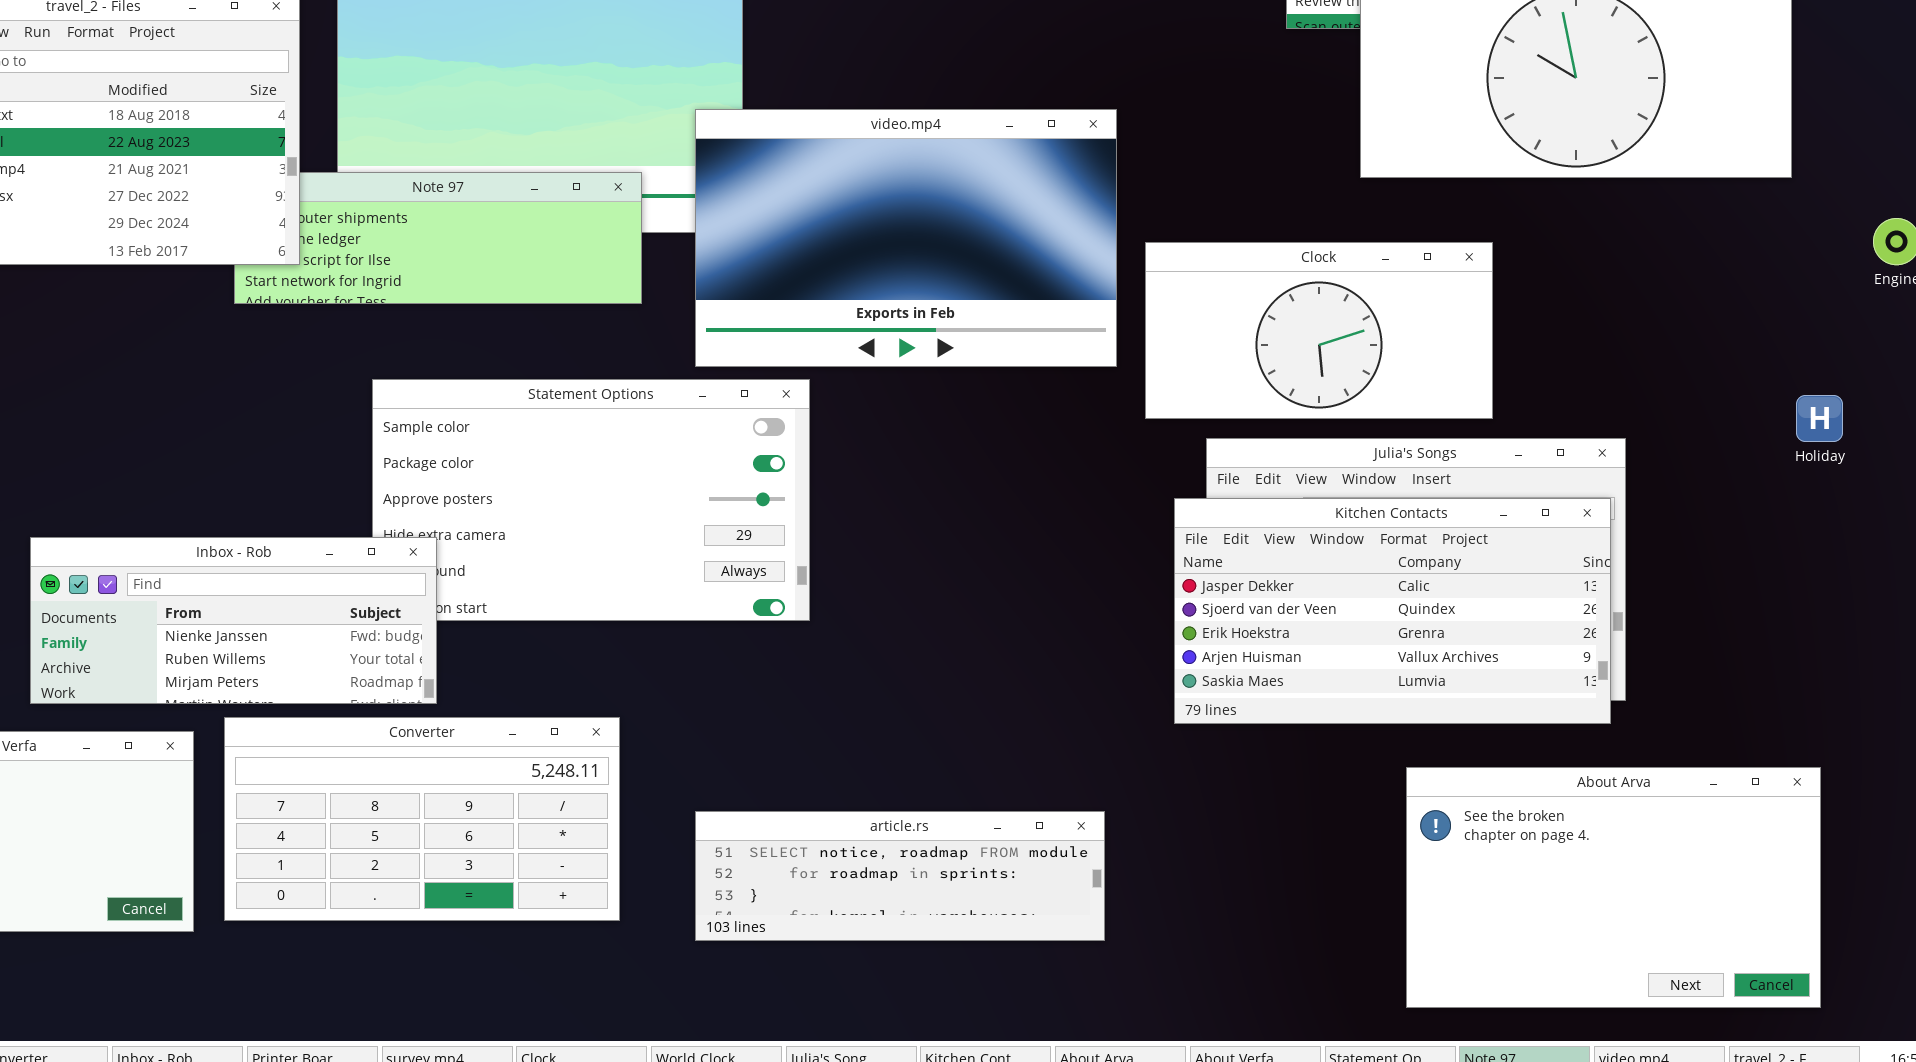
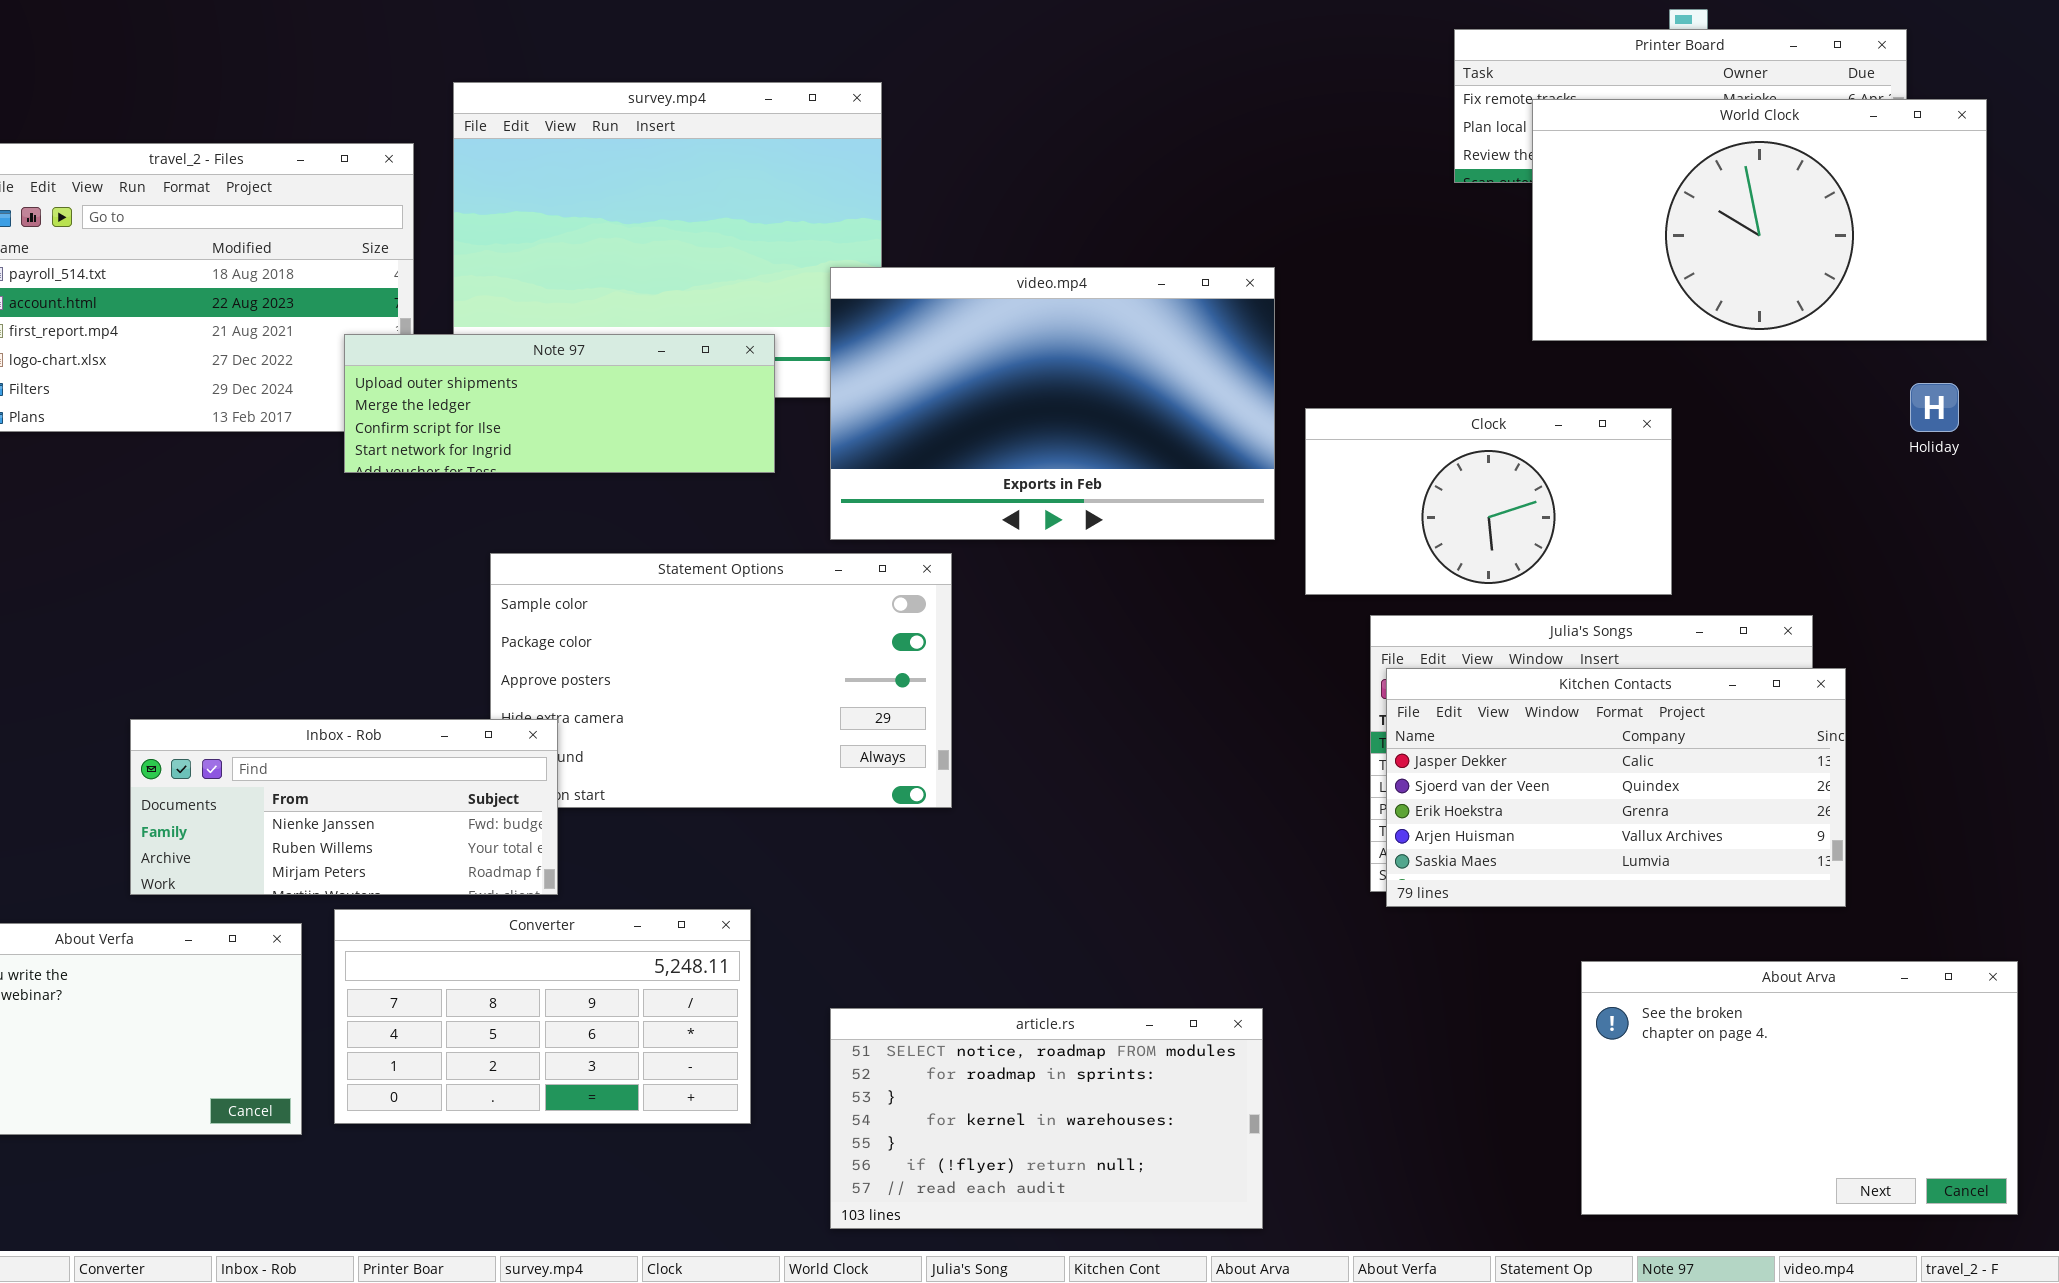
Note 97: [234,172,642,304] -> [344,334,775,473], raised
Holiday: [1796,395,1843,442] -> [1910,383,1959,432], moved
Kitchen Contacts: [1174,498,1611,724] -> [1386,668,1846,907], moved
article.rs: [695,811,1105,941] -> [830,1008,1263,1229], resized

